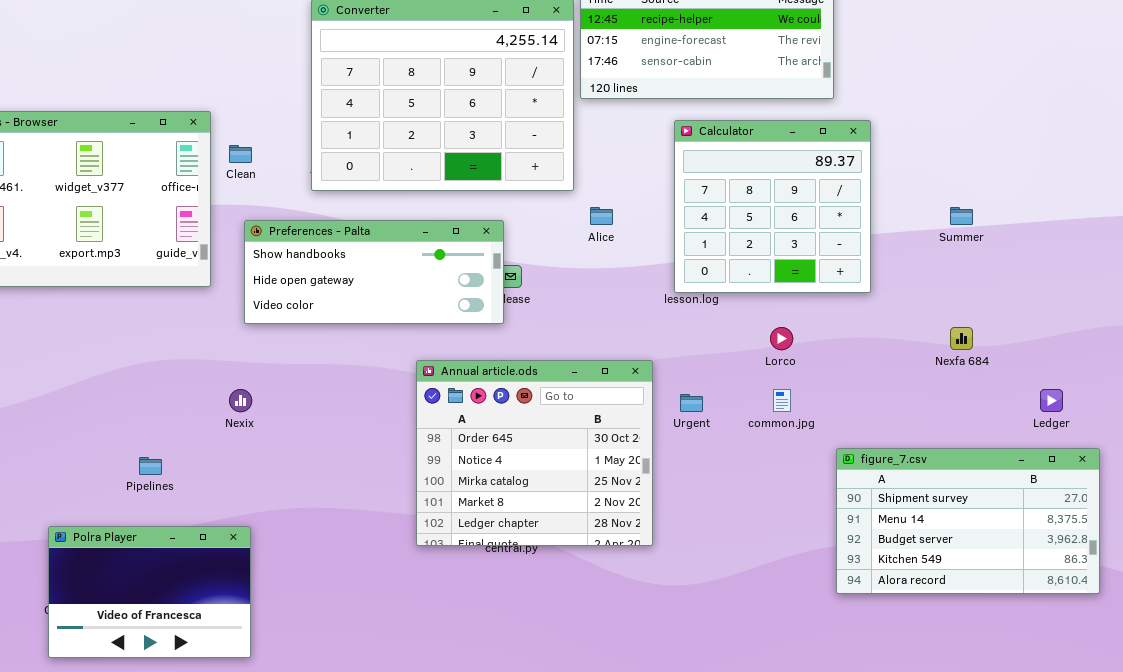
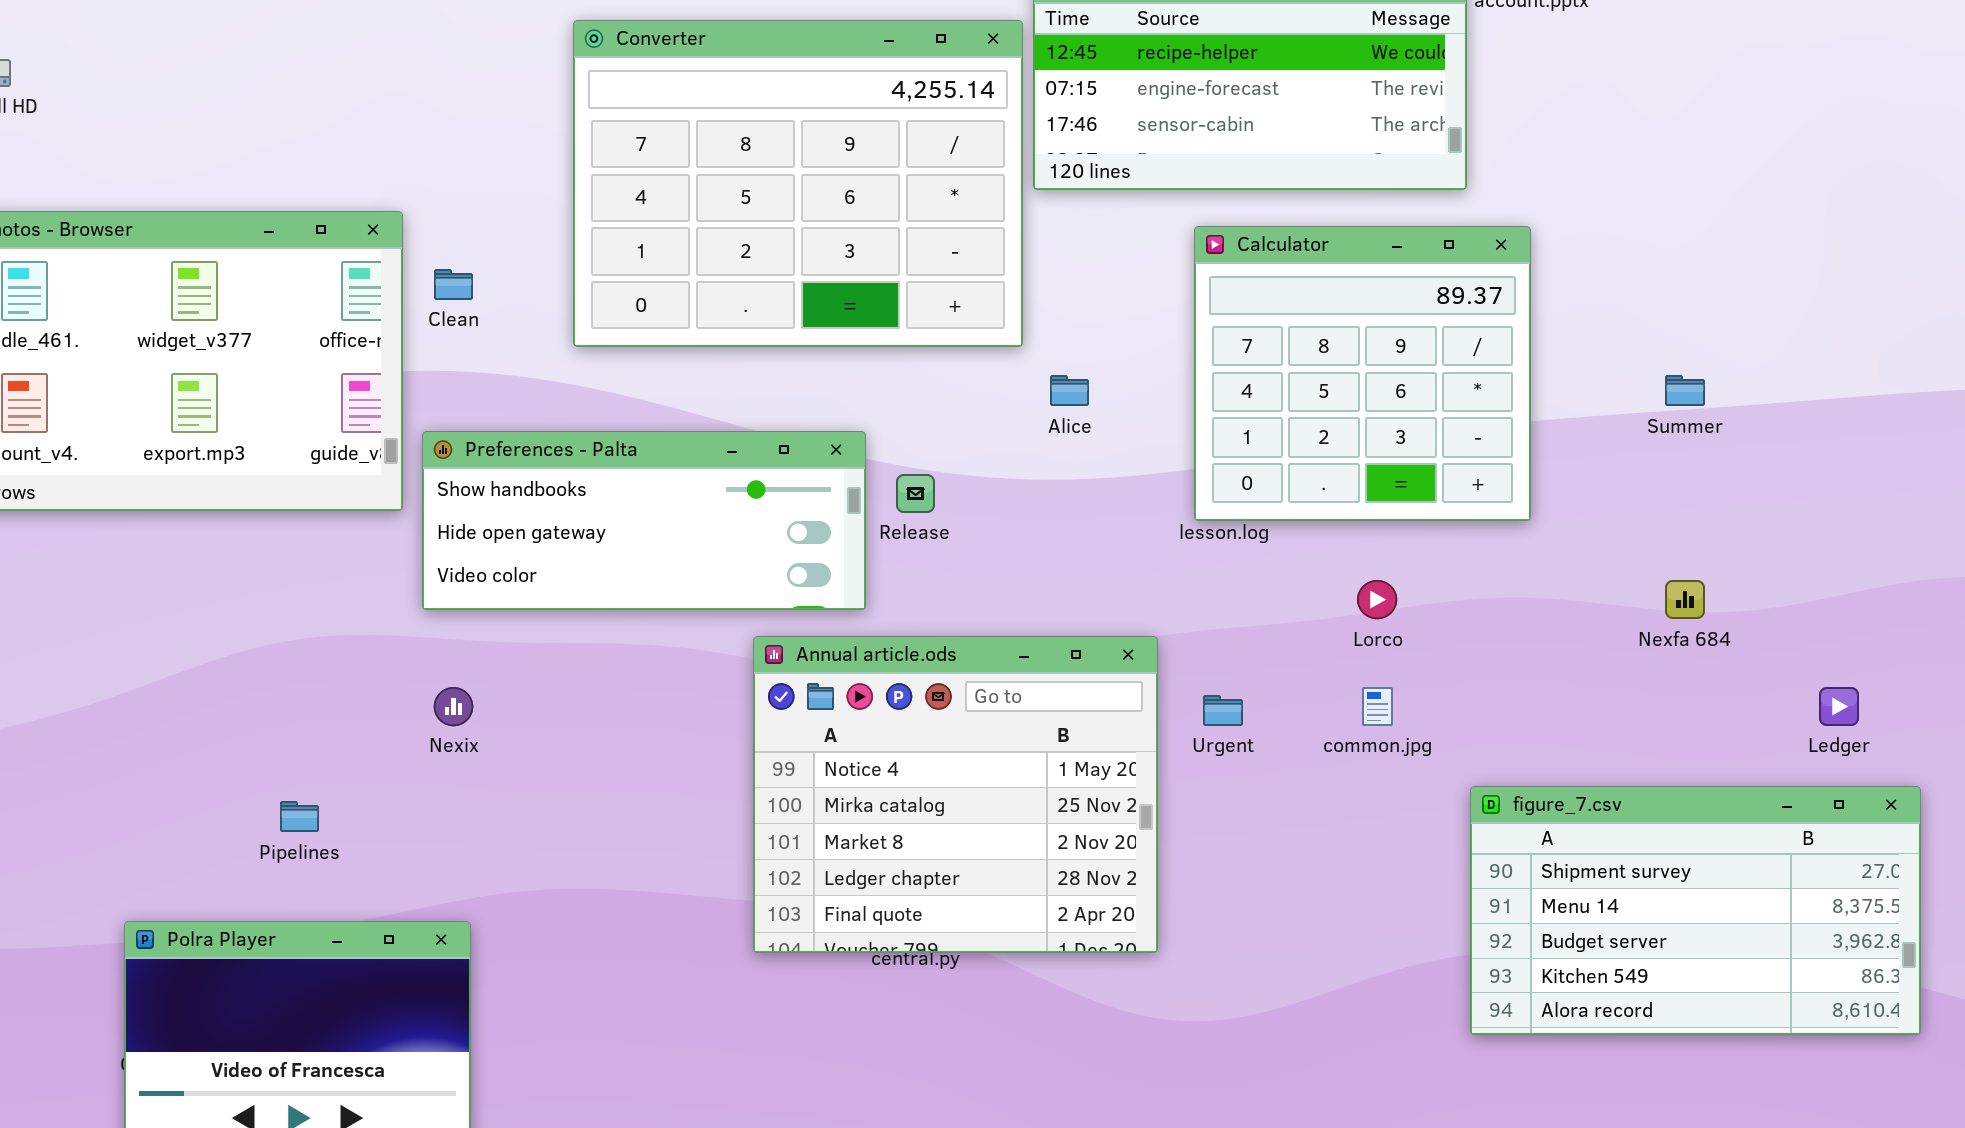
Preferences - Palta: [244,220,504,324] -> [422,431,866,610], moved
Annual article.ods: [416,360,653,546] -> [753,636,1158,953], scrolled down 1 row

